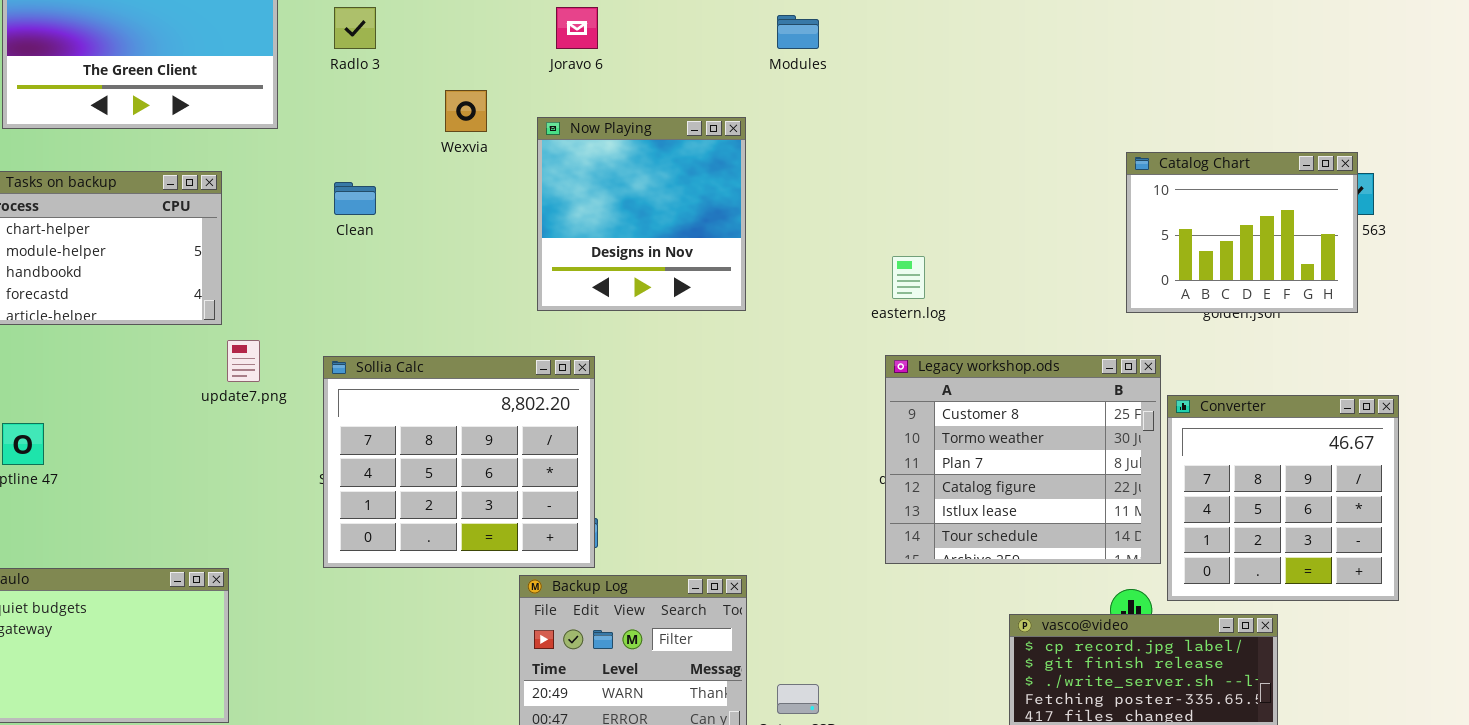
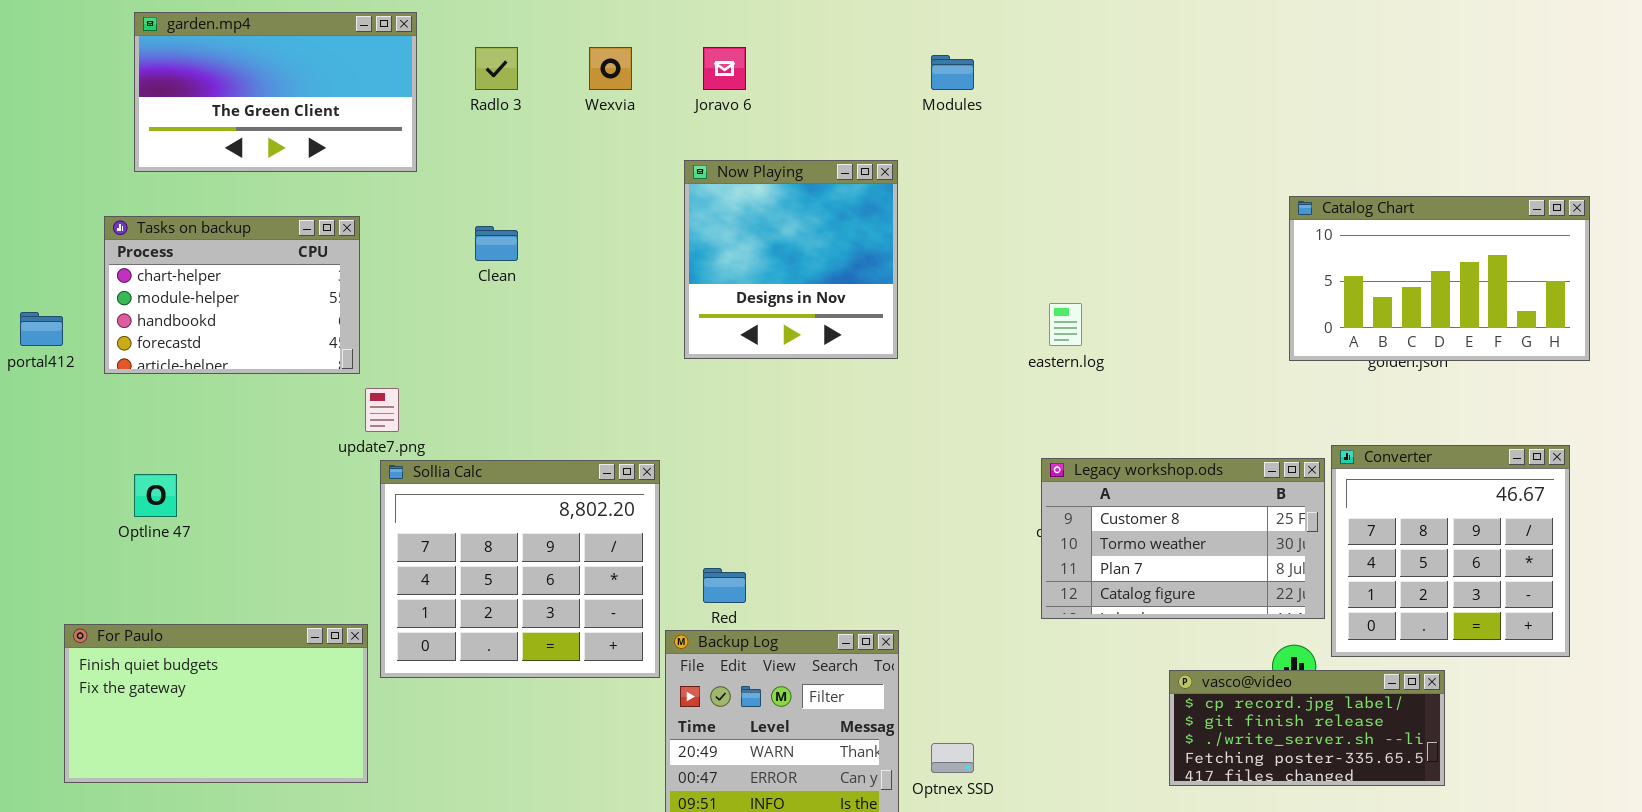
Wexvia: [445,90,487,132] -> [589,47,632,90], moved
Catalog Chart: [1126,152,1358,313] -> [1289,196,1590,361], resized
Legacy workshop.ods: [885,355,1161,564] -> [1041,458,1325,619], resized
Sollia Calc: [323,356,595,568] -> [380,460,660,678], moved

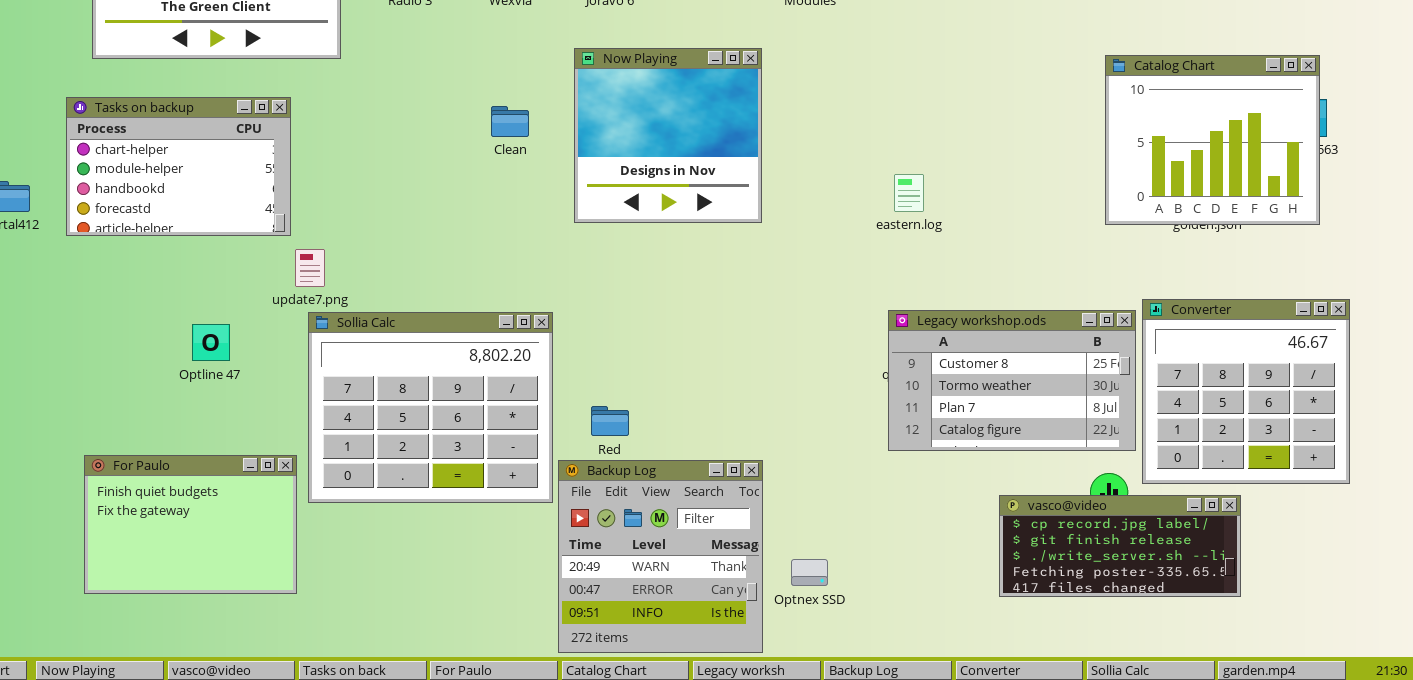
Catalog Chart: [1289,196,1590,361] -> [1105,55,1320,225], resized
Clean: [475,226,518,261] -> [491,106,529,137], moved
Optline 47: [134,474,177,517] -> [192,324,230,361], moved
For Paulo: [64,624,368,783] -> [84,455,297,594], resized

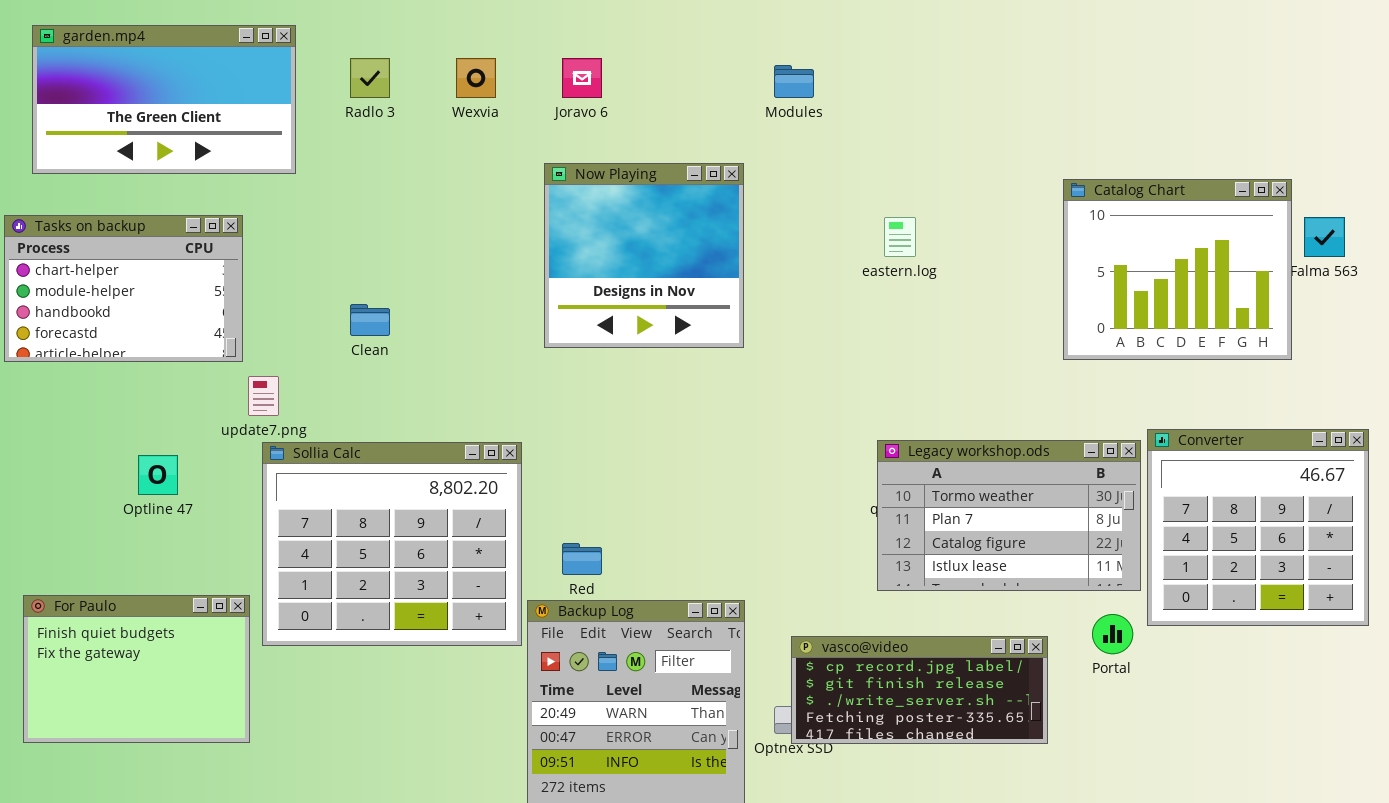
Catalog Chart: [1105,55,1320,225] -> [1063,179,1292,360], moved
Clean: [491,106,529,137] -> [350,304,390,336], moved
eastern.log: [894,174,924,212] -> [884,217,916,257], moved
Legacy workshop.ods: [888,310,1136,451] -> [877,440,1141,591], scrolled down 1 row
vasco@video: [999,495,1241,597] -> [791,636,1048,744], moved

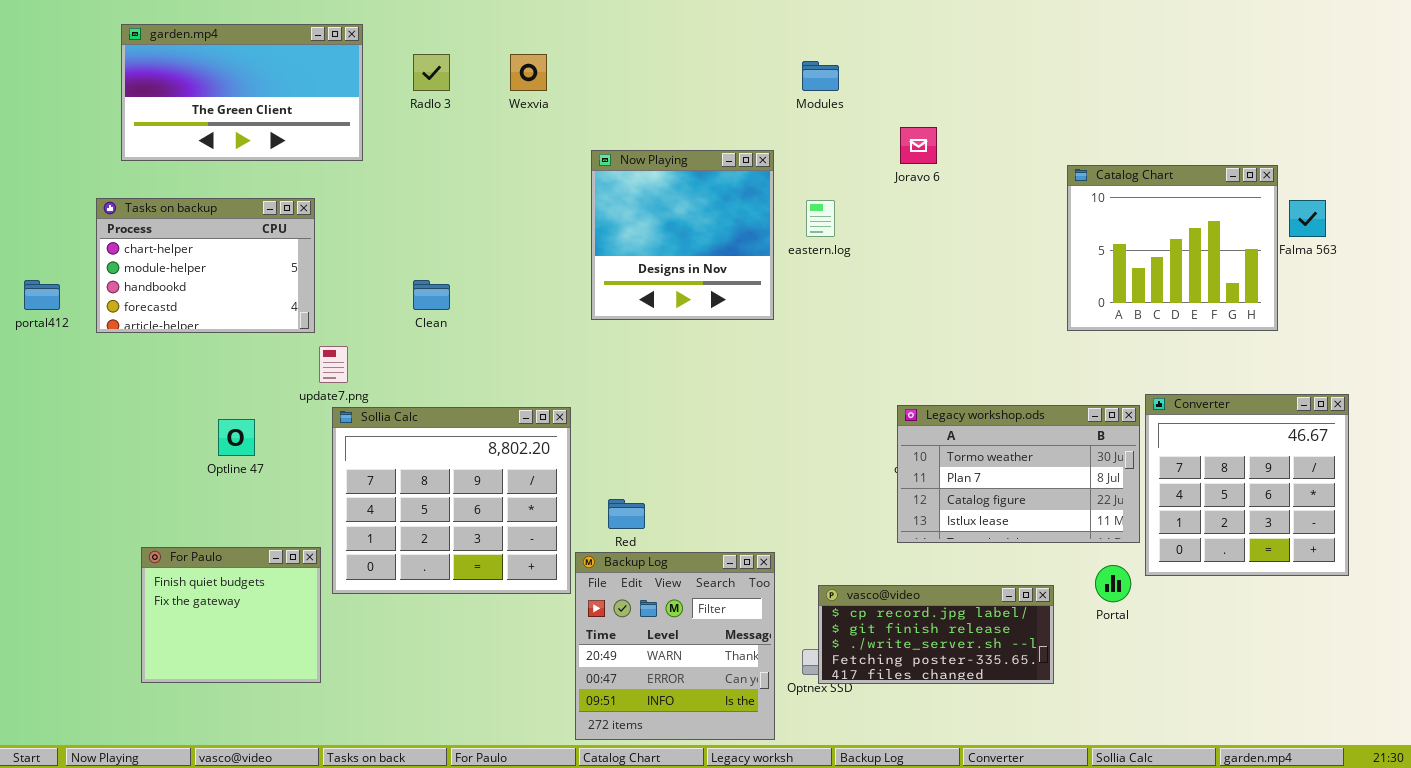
Joravo 6: [562,58,602,98] -> [900,127,937,164], moved
eastern.log: [884,217,916,257] -> [806,200,835,237], moved
For Paulo: [23,595,250,743] -> [141,547,321,683], resized

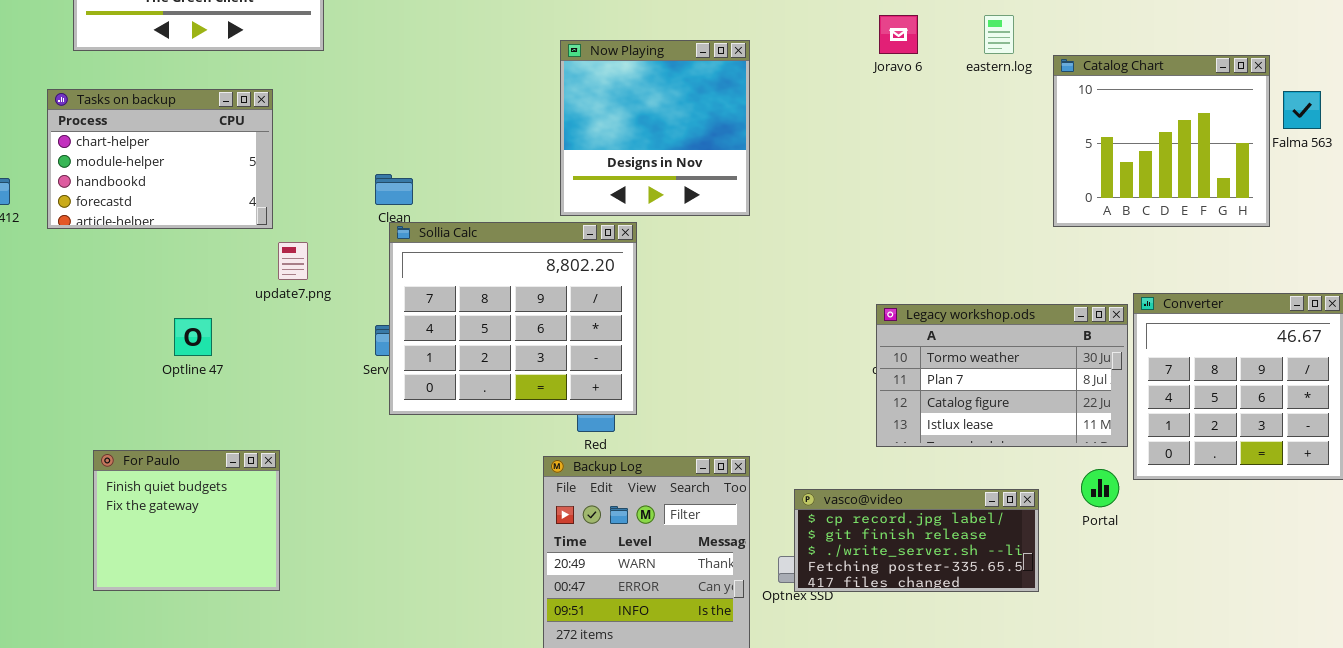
eastern.log: [806,200,835,237] -> [984,15,1014,54], moved
Sollia Calc: [332,407,571,594] -> [389,222,637,415], moved

